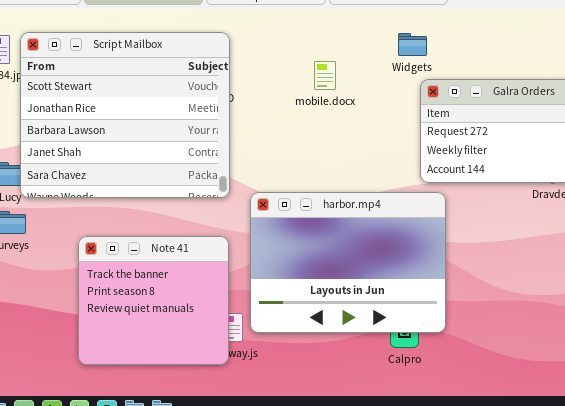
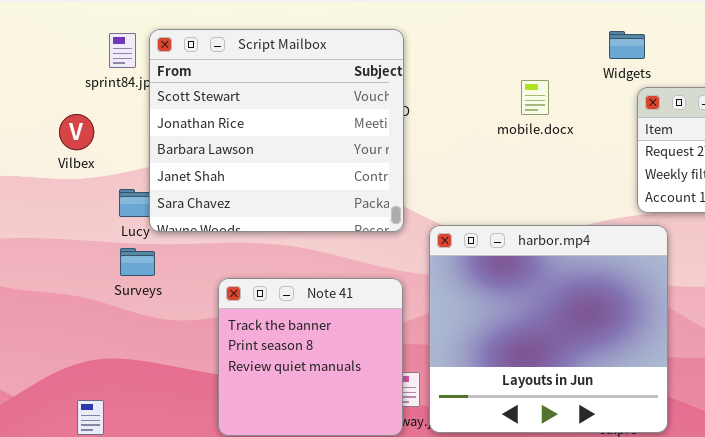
mobile.docx: [314,61,336,90] -> [521,80,549,115], moved
harbor.mp4: [250,192,446,333] -> [429,225,668,433], resized

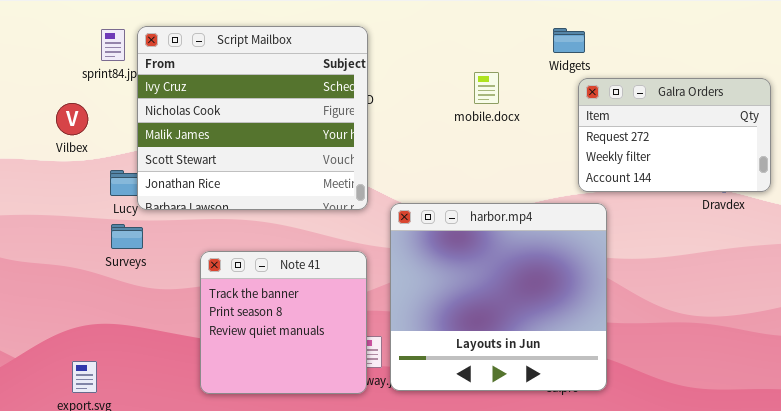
Script Mailbox: [149,29,404,232] -> [137,26,368,210], scrolled up 3 rows

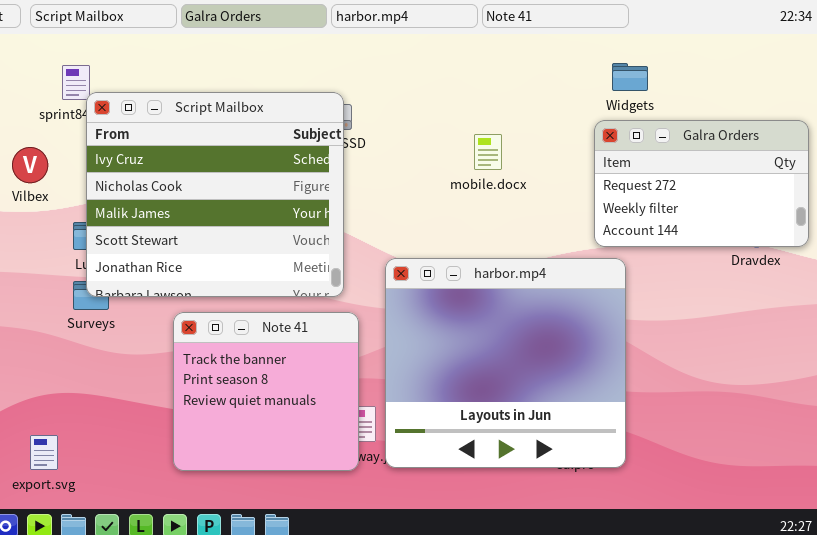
Script Mailbox: [137,26,368,210] -> [86,92,344,297], moved
Widgets: [553,28,585,53] -> [612,63,648,91], moved
mobile.docx: [474,72,499,104] -> [474,134,502,170], moved

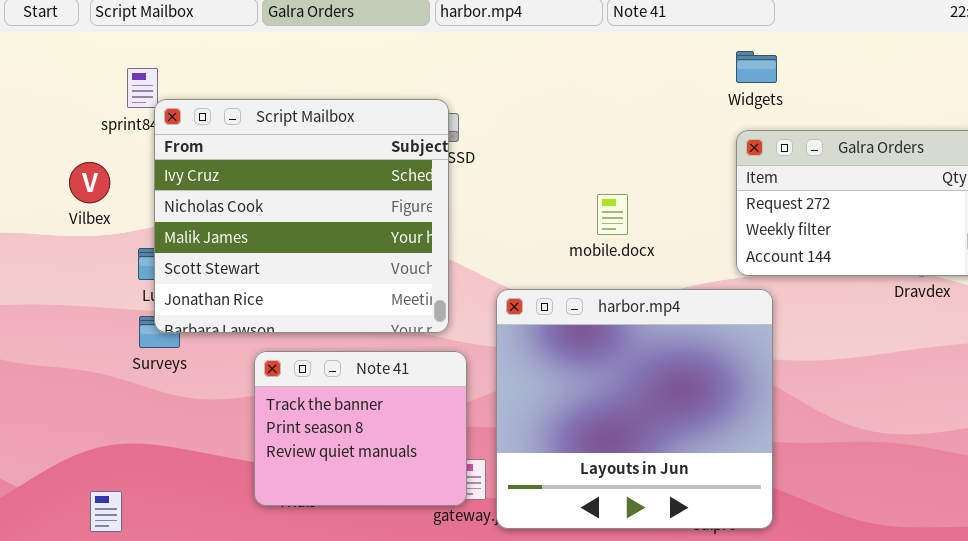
Widgets: [612,63,648,91] -> [736,51,777,83], moved
mobile.docx: [474,134,502,170] -> [597,194,628,235], moved
Note 41: [173,312,359,471] -> [254,351,467,506], resized

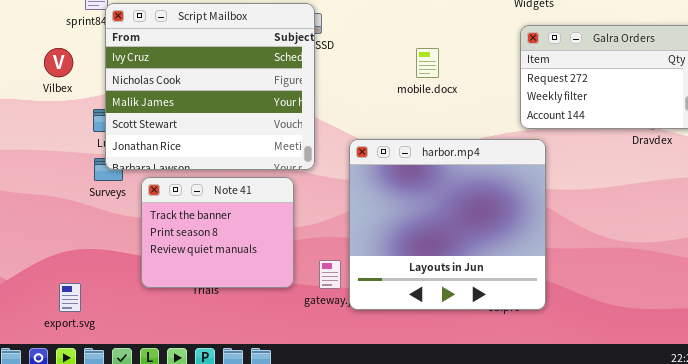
mobile.docx: [597,194,628,235] -> [416,48,439,78], moved
Note 41: [254,351,467,506] -> [141,177,294,288], moved

